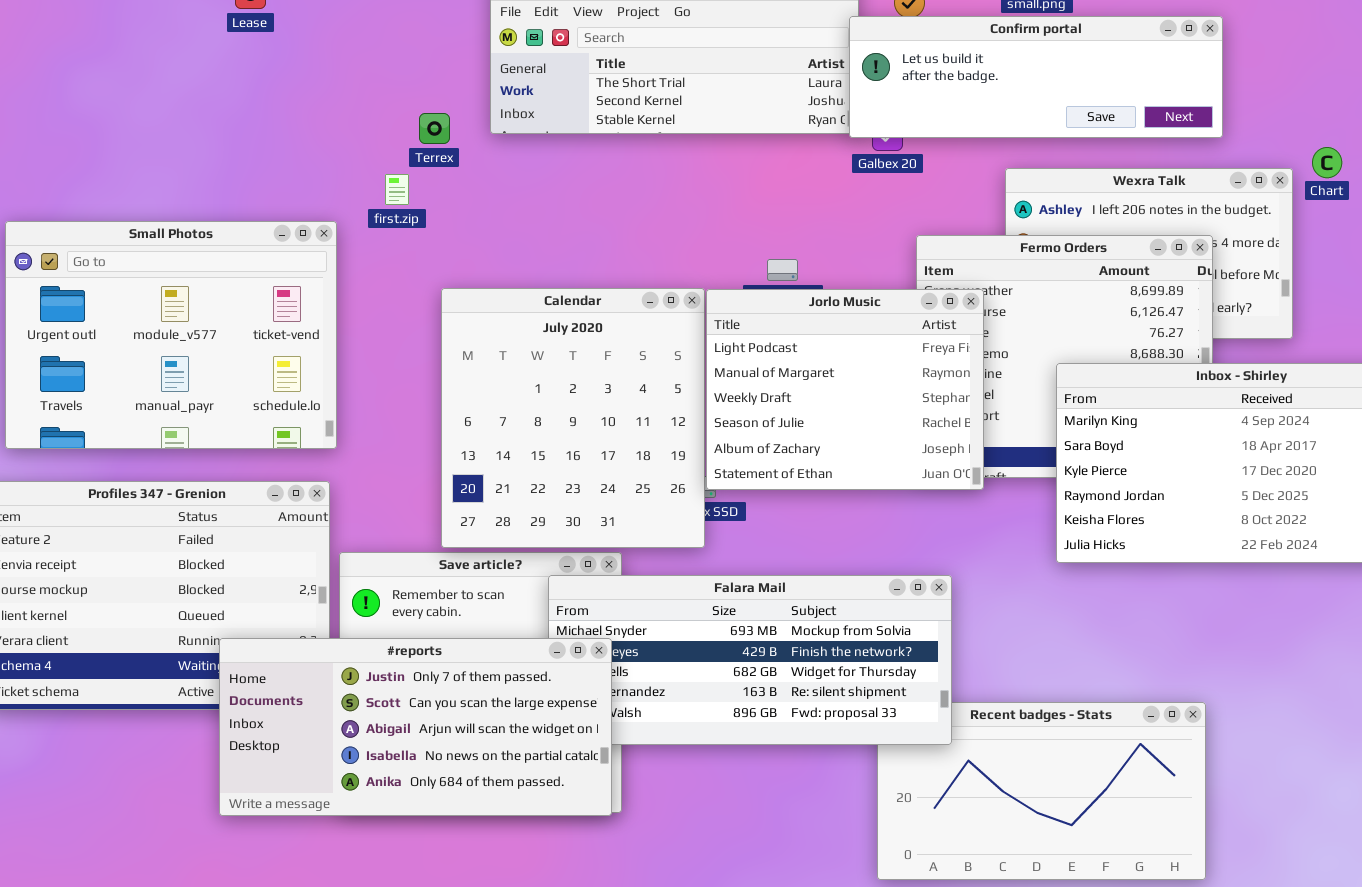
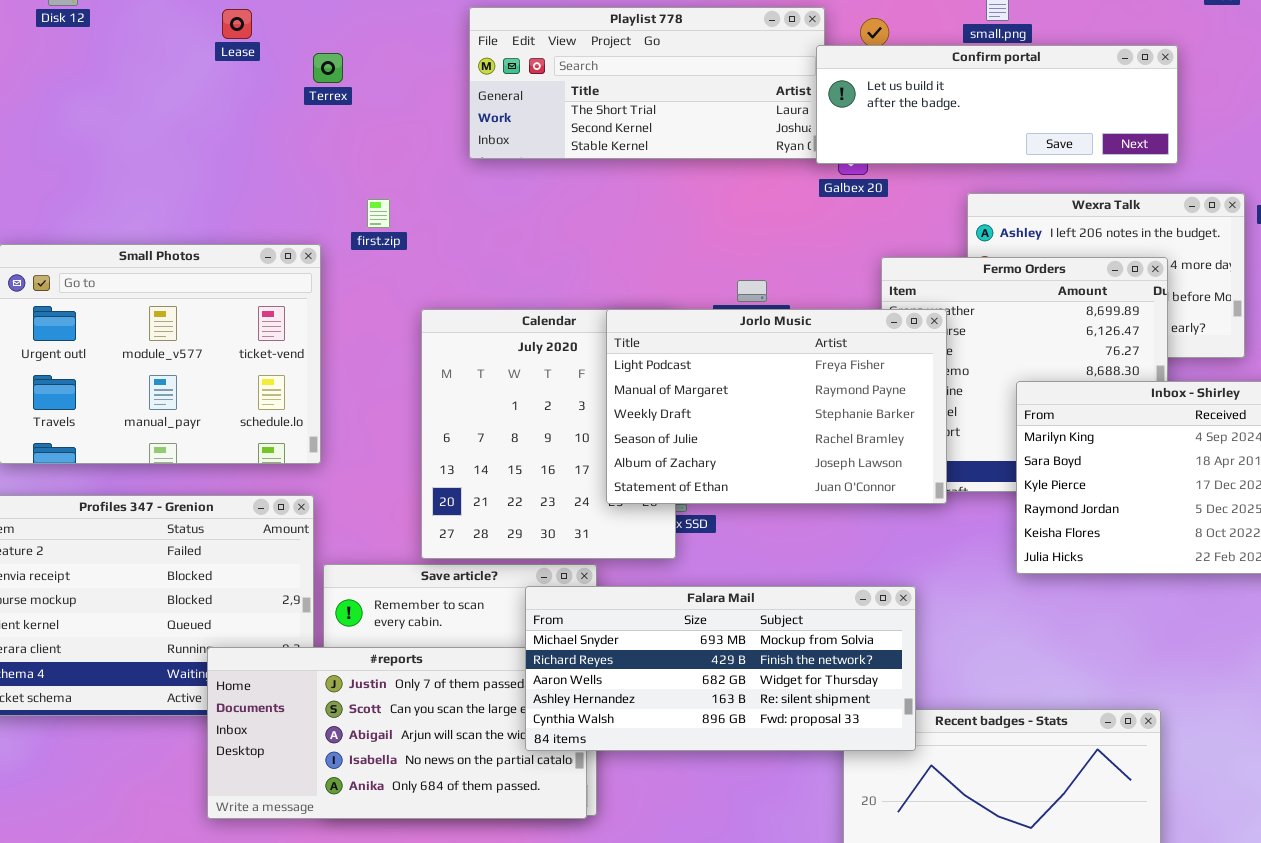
Terrex: [419,113,450,144] -> [313,53,343,83], moved
Jorlo Music: [706,289,984,490] -> [606,309,947,504], resized
Falara Mail: [548,575,952,745] -> [525,586,916,751], raised

